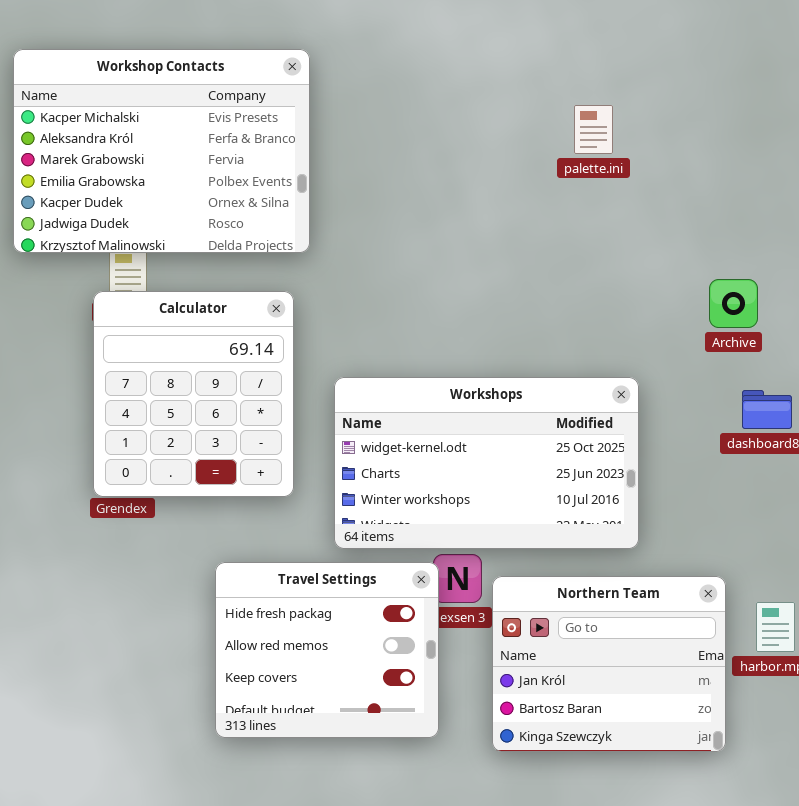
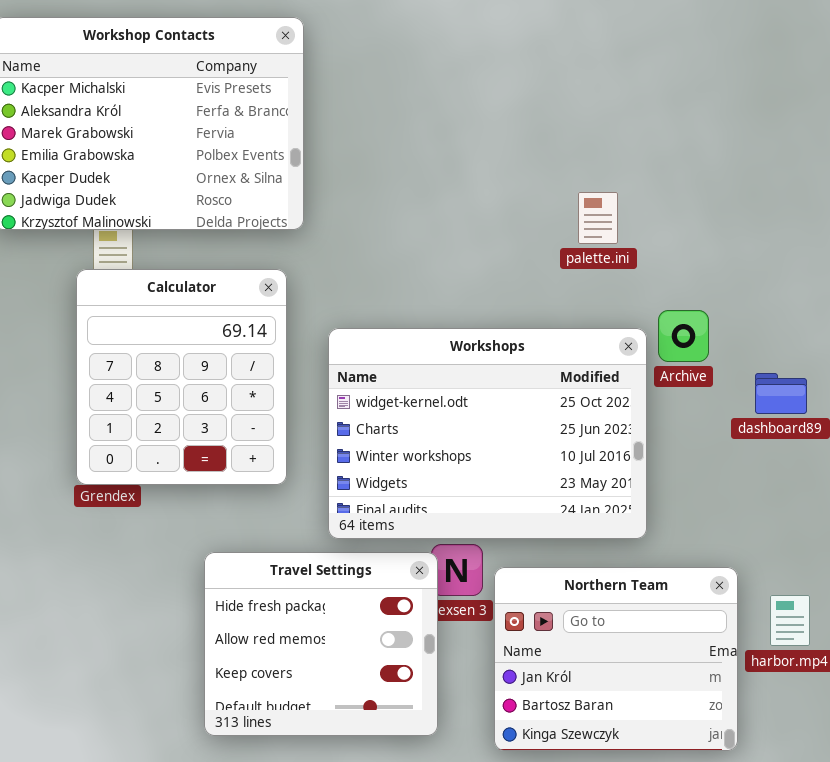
palette.ini: [574,105,613,154] -> [578,192,618,244], moved
Archive: [709,279,758,328] -> [658,310,709,362], moved
Workshops: [334,377,639,549] -> [328,328,647,539], resized

